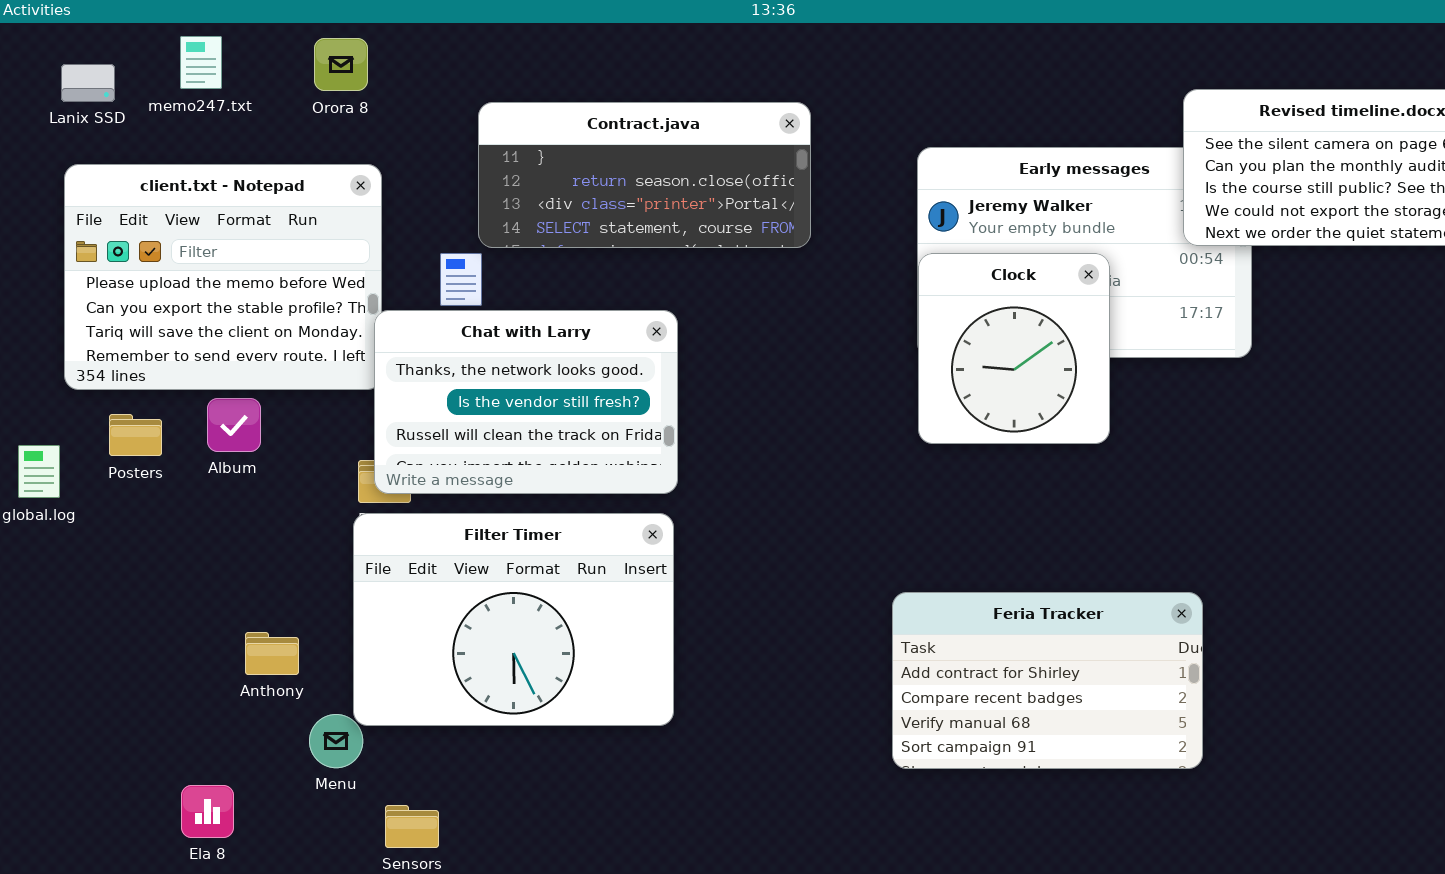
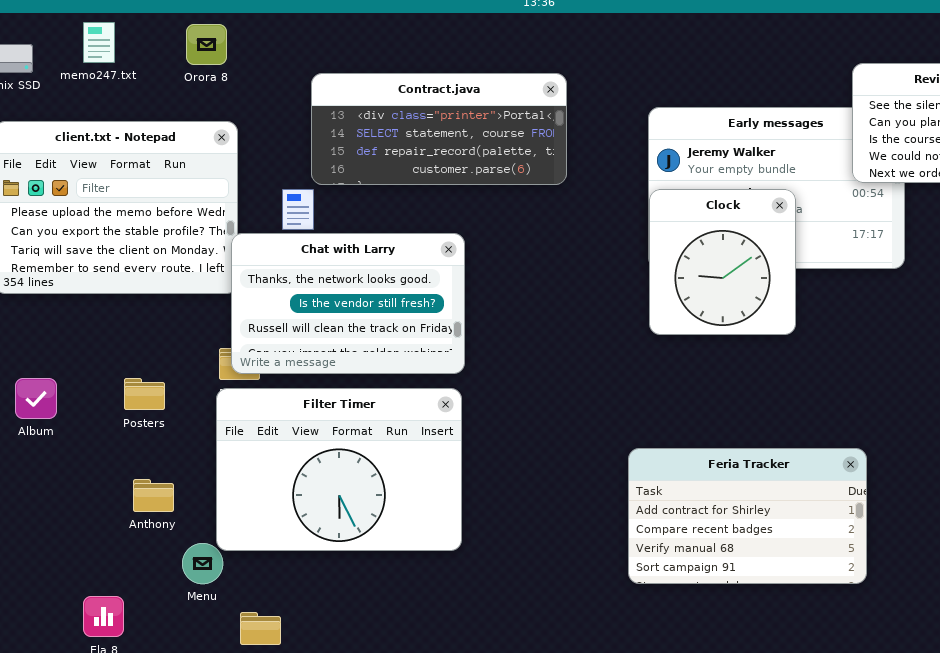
Contract.java: [478,102,811,248] -> [311,73,567,185], scrolled down 2 rows
Album: [207,398,261,452] -> [15,378,57,419], moved
Posters: [109,414,162,456] -> [124,378,165,410], moved

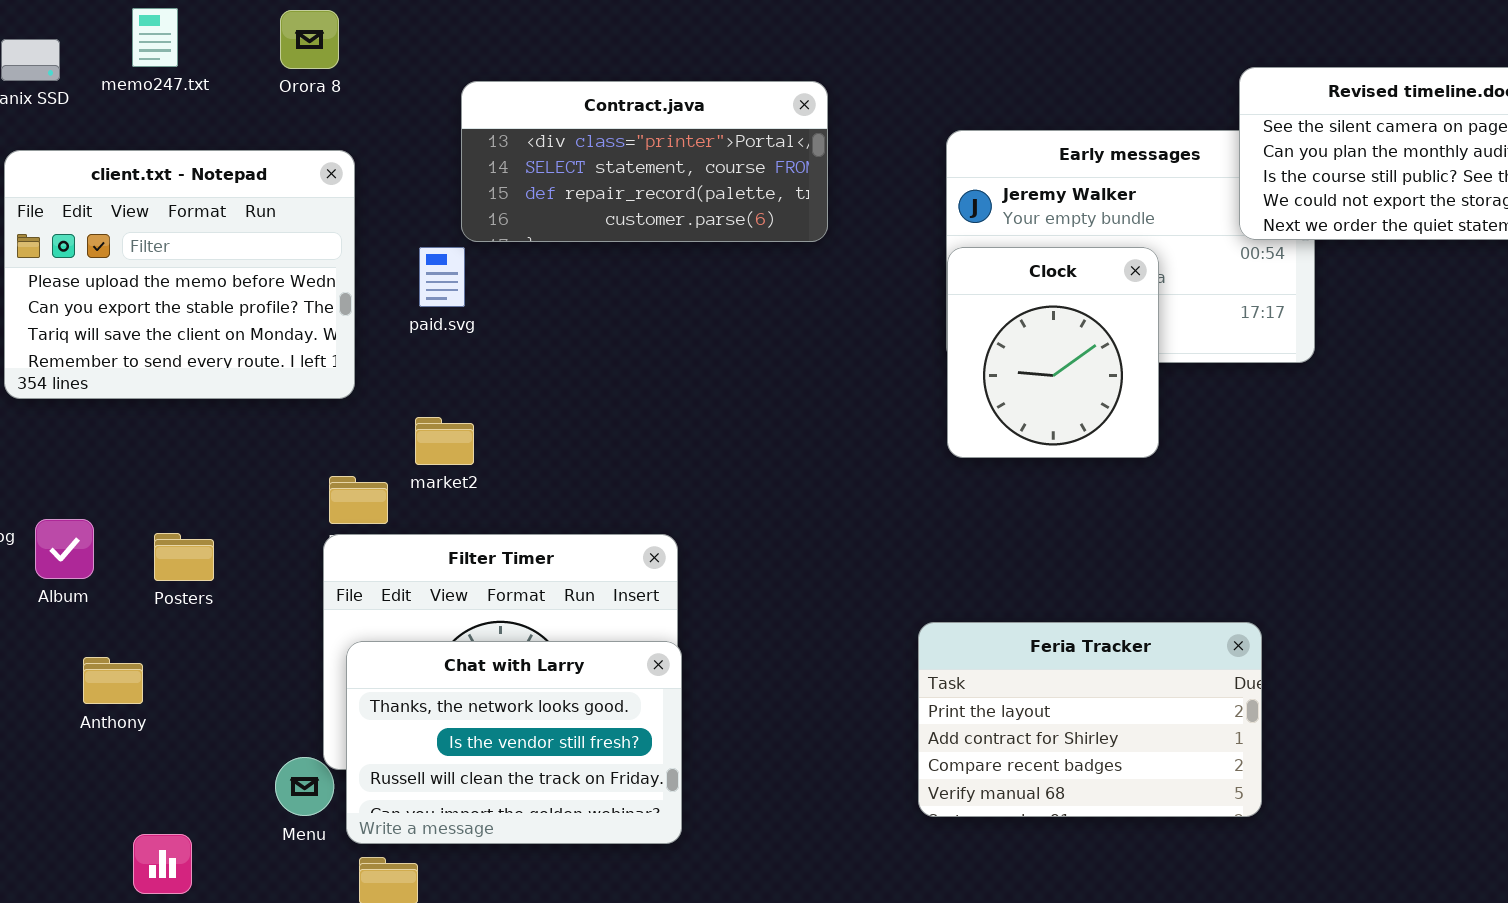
Chat with Larry: [231,233,465,374] -> [346,641,682,844], moved
Posters: [124,378,165,410] -> [154,533,214,581], moved
Feria Tracker: [628,448,867,584] -> [918,622,1262,817], scrolled up 1 row
Anthony: [133,479,174,512] -> [83,657,143,704], moved

